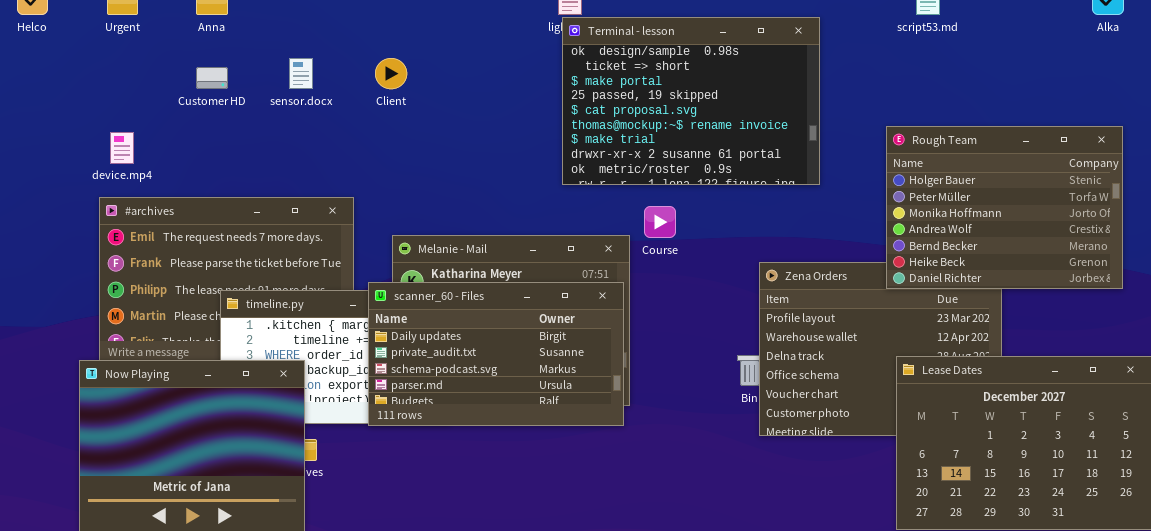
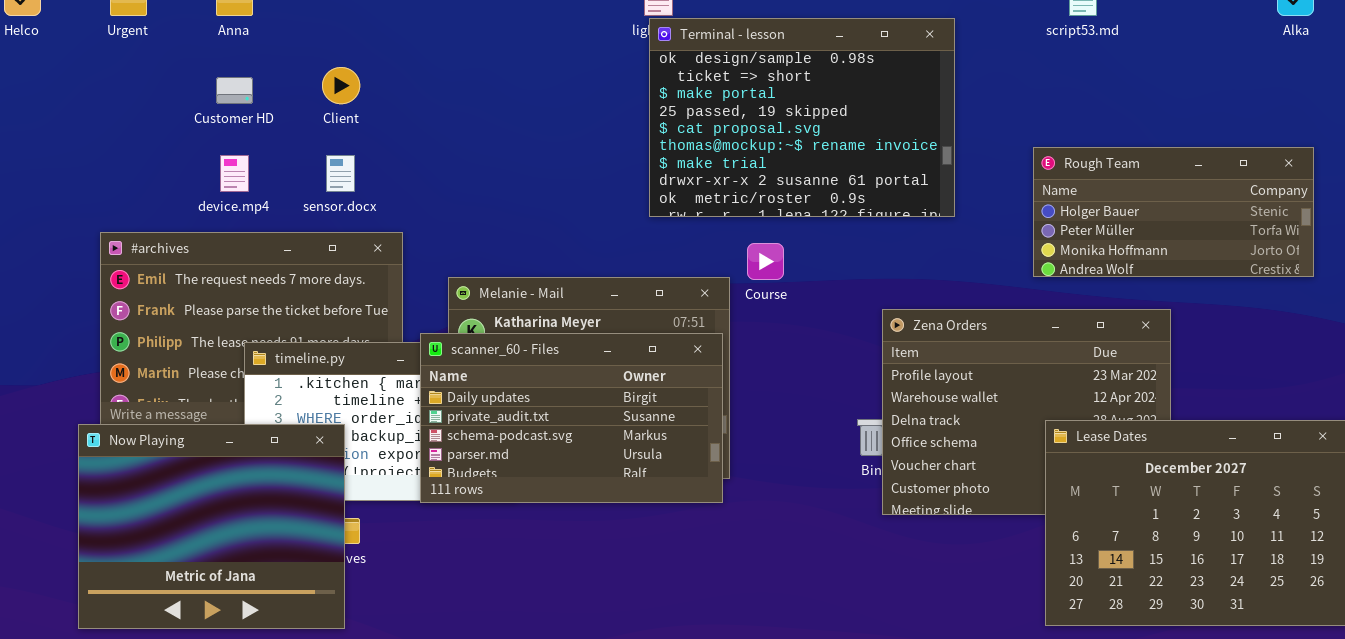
sensor.docx: [289,58,313,89] -> [326,155,355,192], moved
Client: [375,58,407,89] -> [322,67,360,104], moved
Rough Team: [886,126,1123,289] -> [1033,147,1314,277], resized
device.mp4: [110,132,134,164] -> [220,155,249,192], moved

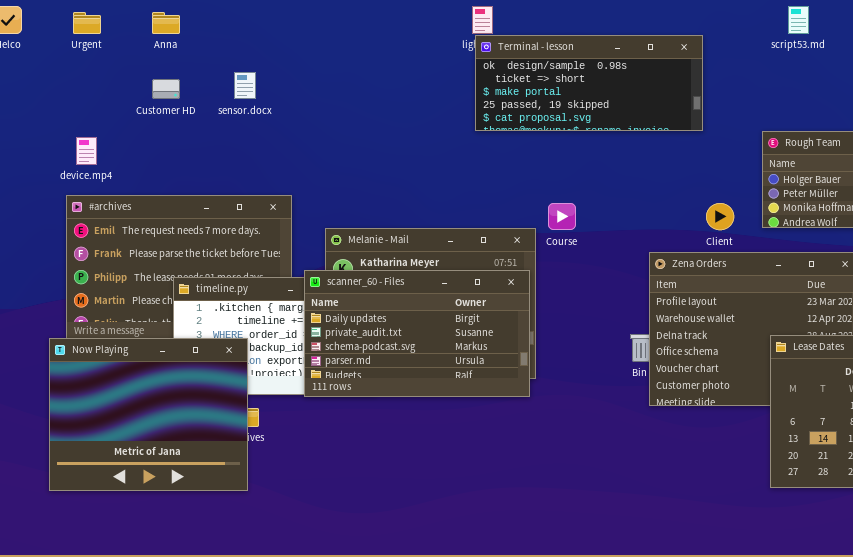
Terminal - lesson: [649,18,955,217] -> [475,35,703,131], resized
Client: [322,67,360,104] -> [706,203,734,230], moved
device.mp4: [220,155,249,192] -> [76,137,97,165], moved
sensor.docx: [326,155,355,192] -> [234,72,256,99], moved

